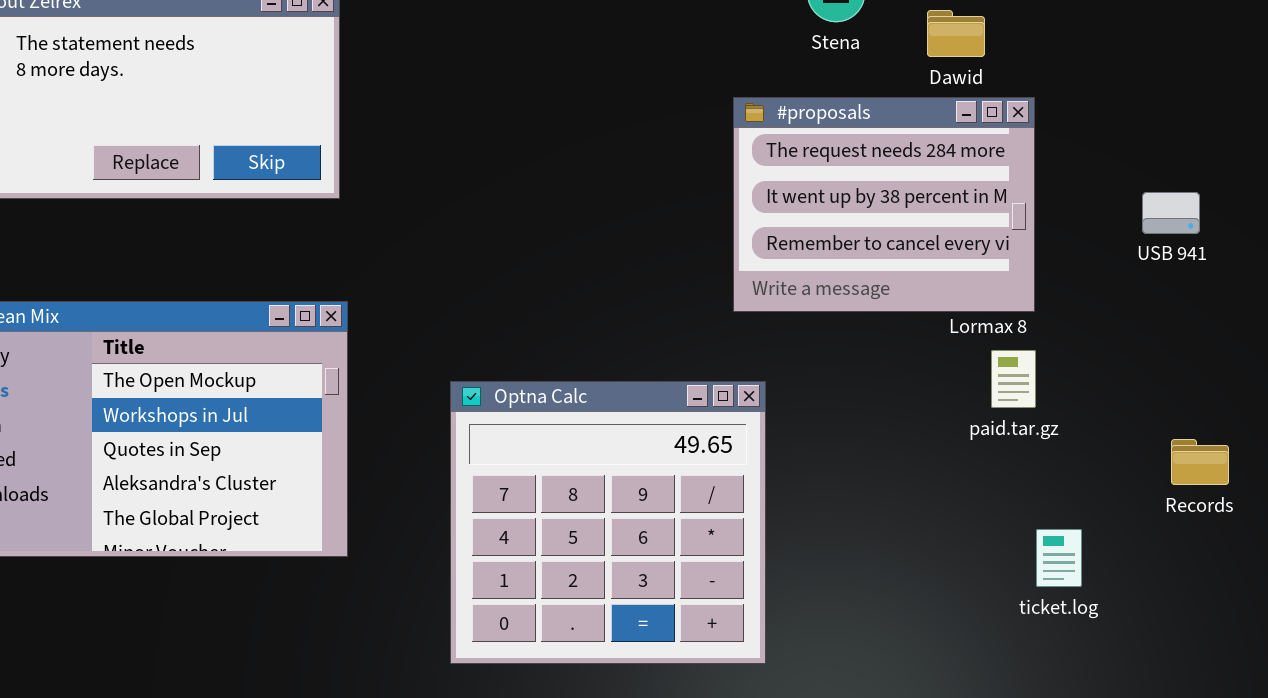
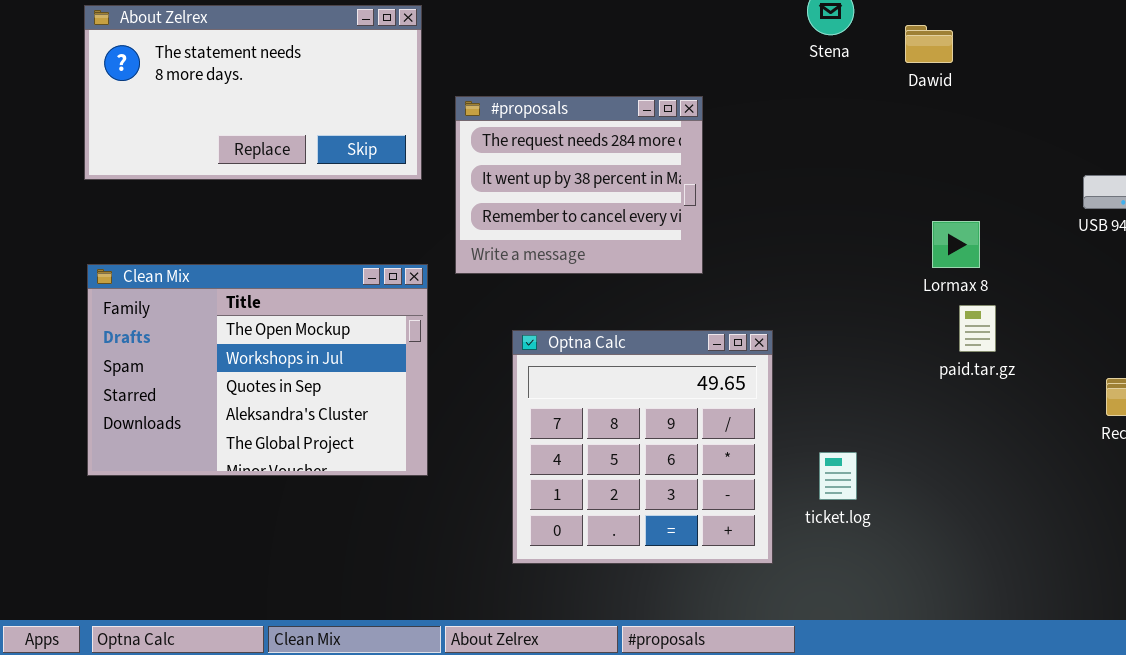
#proposals: [733,97,1035,312] -> [455,96,703,274], moved
ticket.log: [1036,529,1082,587] -> [819,452,857,500], moved

